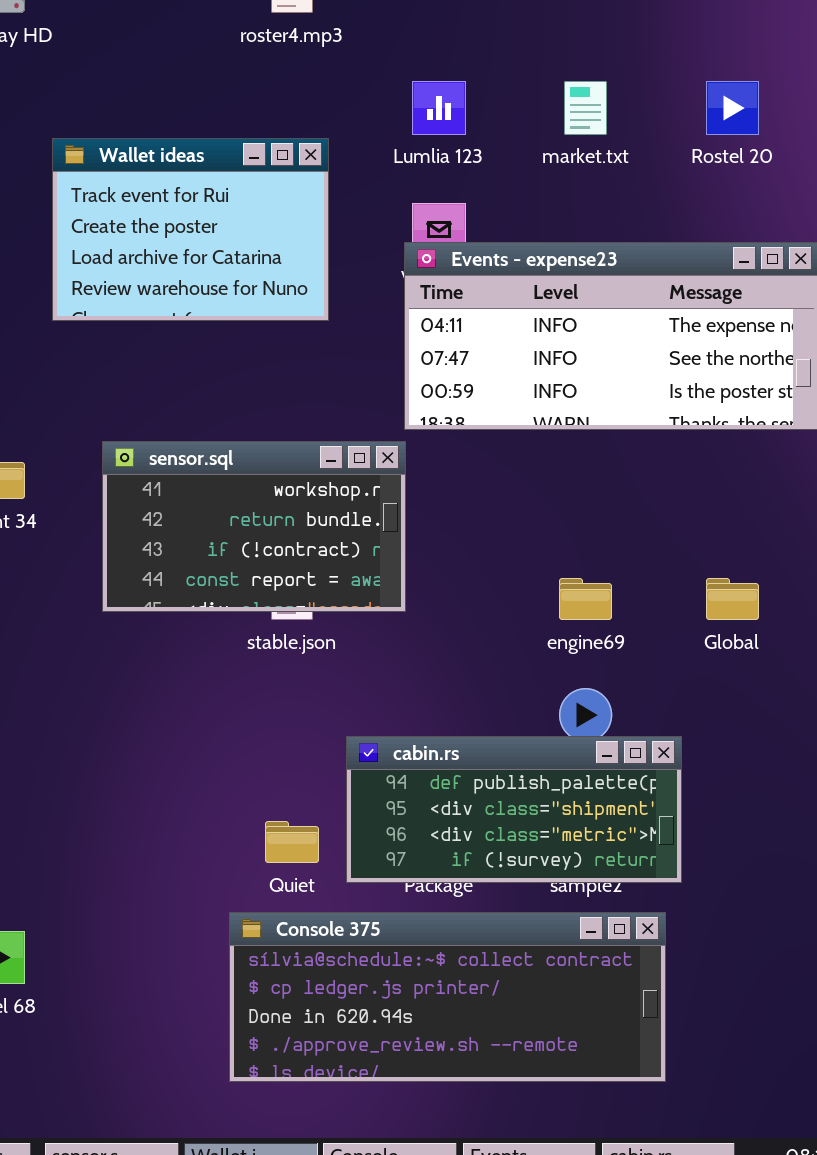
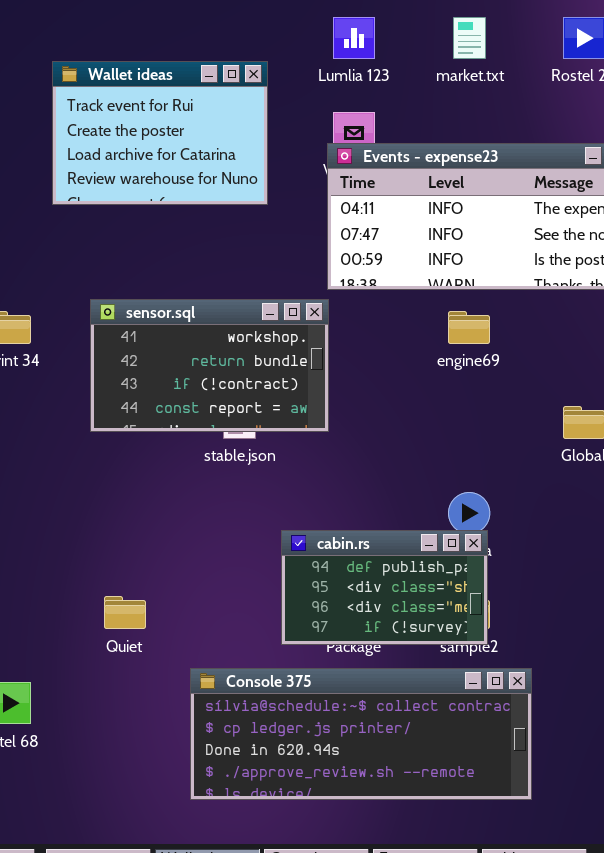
engine69: [559,578,612,620] -> [448,311,490,344], moved
cabin.rs: [346,736,682,883] -> [281,530,488,645], resized
Quiet: [265,821,319,863] -> [104,596,146,629], moved

